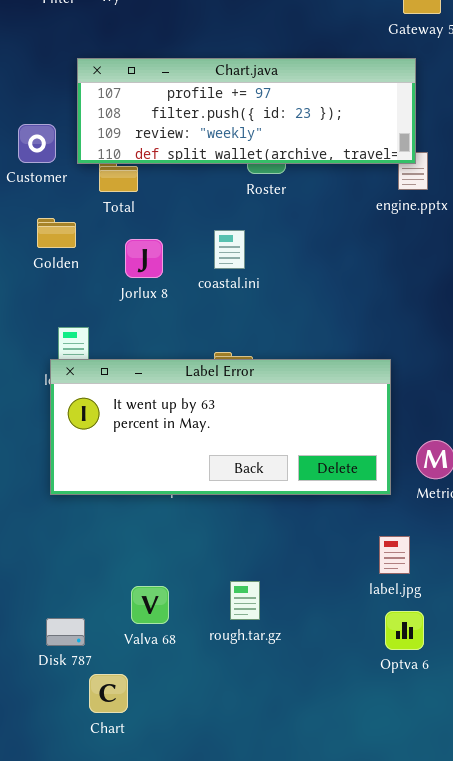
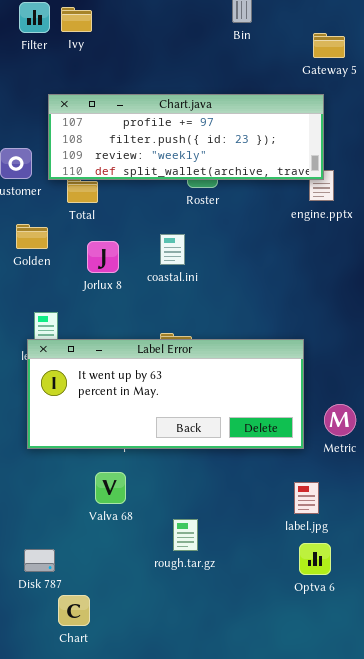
Valva 68: [131,586,169,624] -> [95,472,126,504], moved

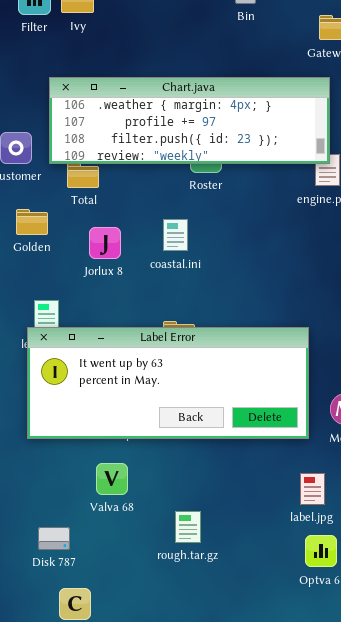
Chart.java: [48,94,324,180] -> [49,77,330,164], scrolled up 1 row
Disk 787: [24,549,55,572] -> [38,527,70,550], moved

